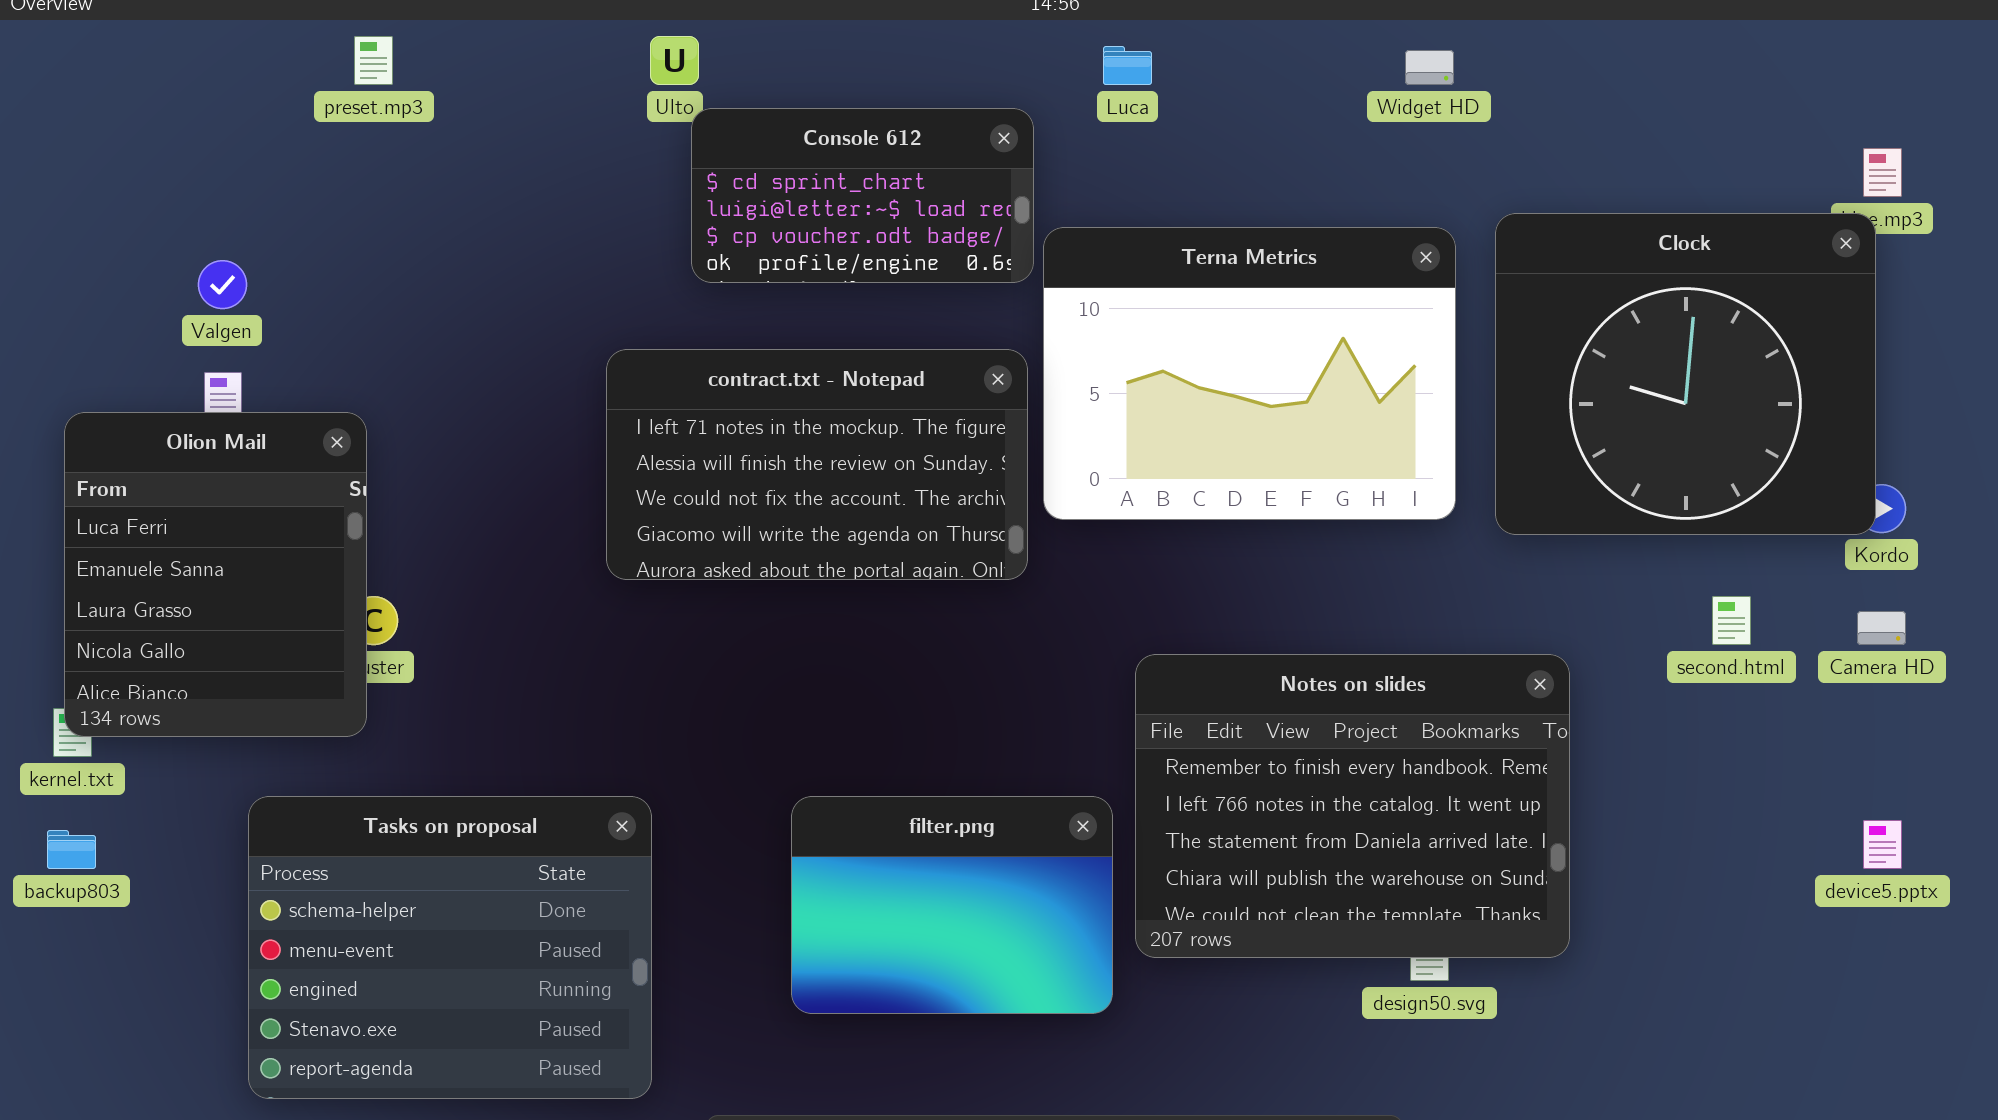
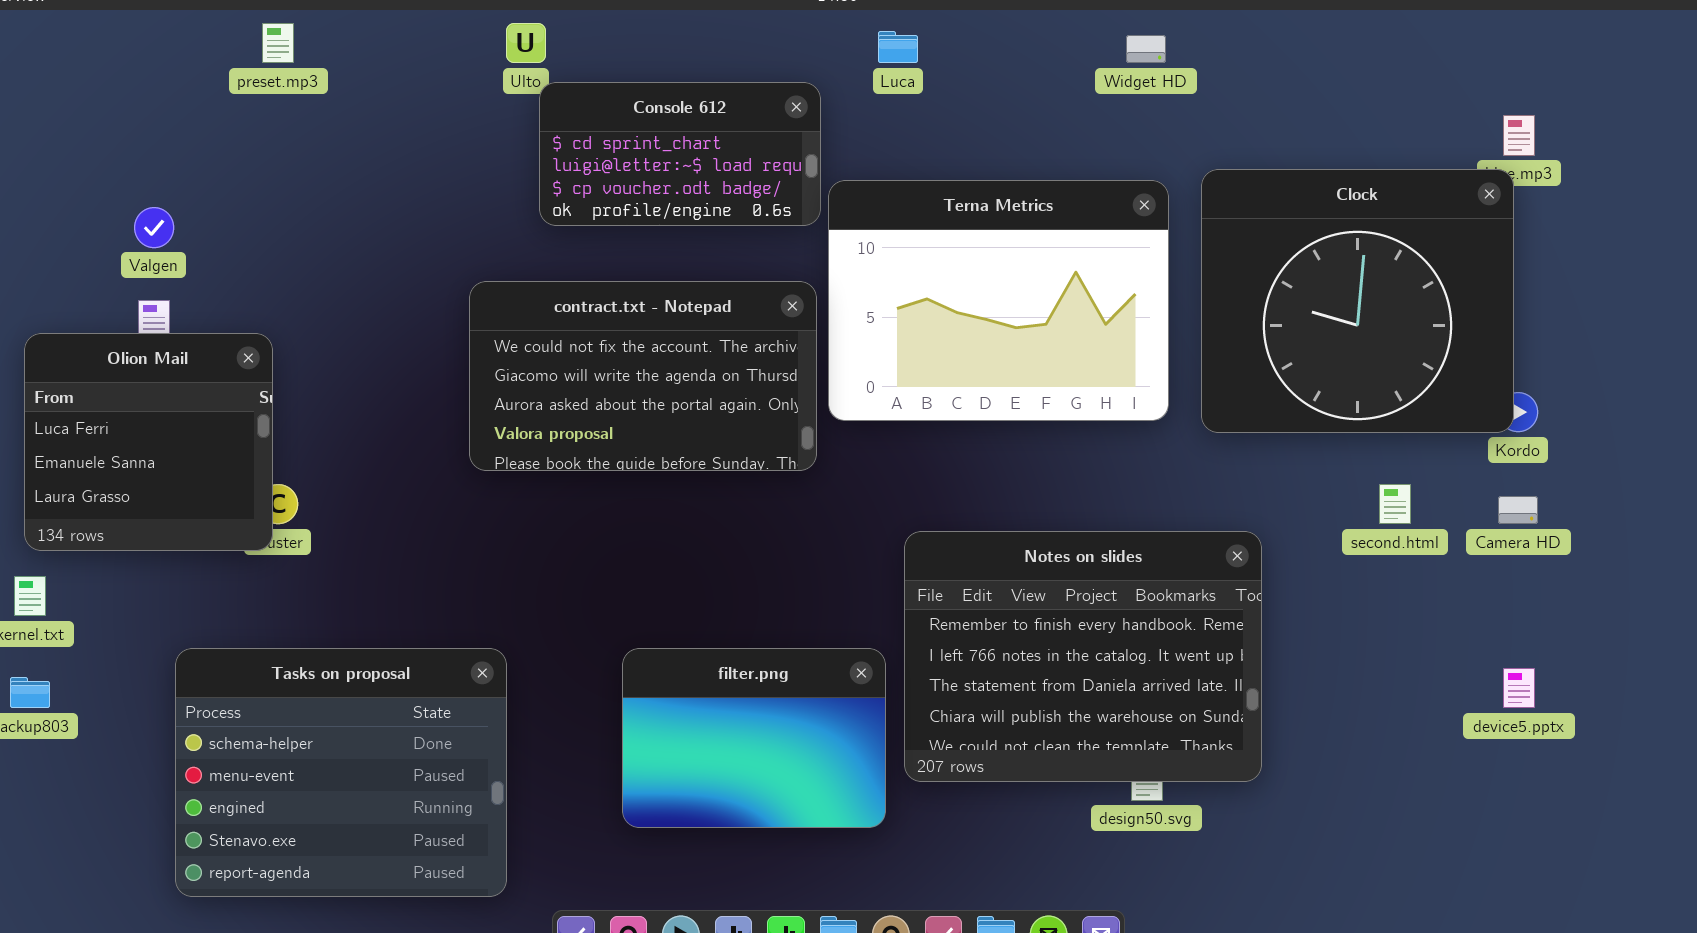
contract.txt - Notepad: [606,349,1028,580] -> [469,281,817,471], scrolled down 2 rows
Olion Mail: [64,412,367,737] -> [24,333,273,551], resized

